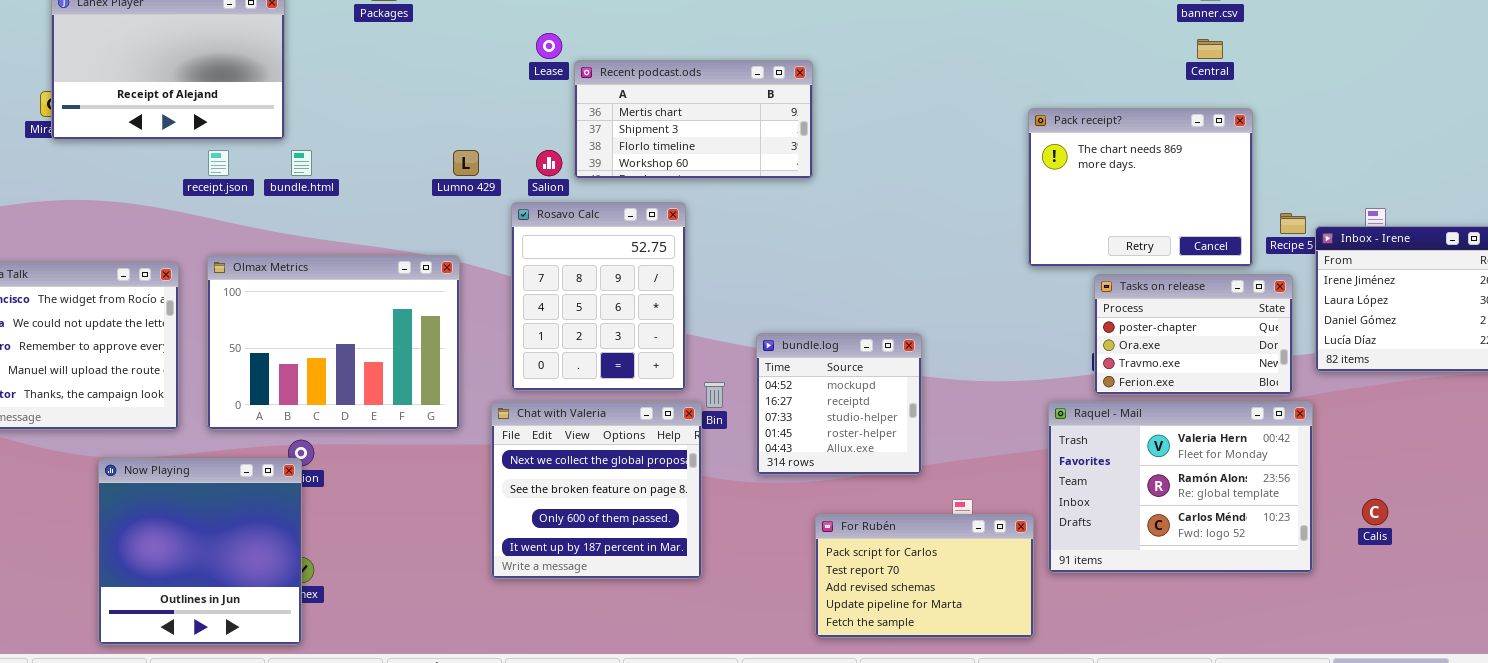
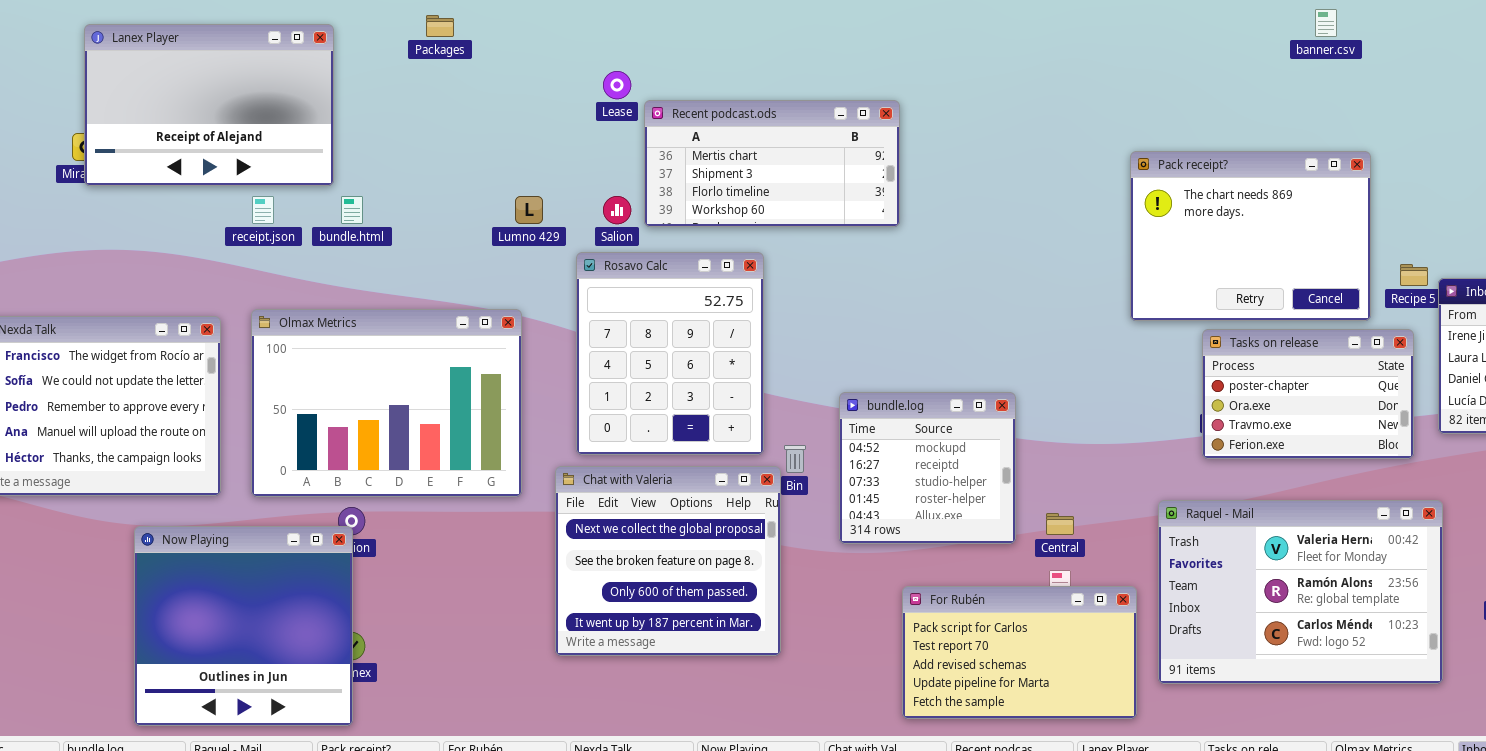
Central: [1197,39,1223,59] -> [1046,513,1074,535], moved
Raquel - Mail: [1048,401,1313,573] -> [1158,500,1443,684], moved

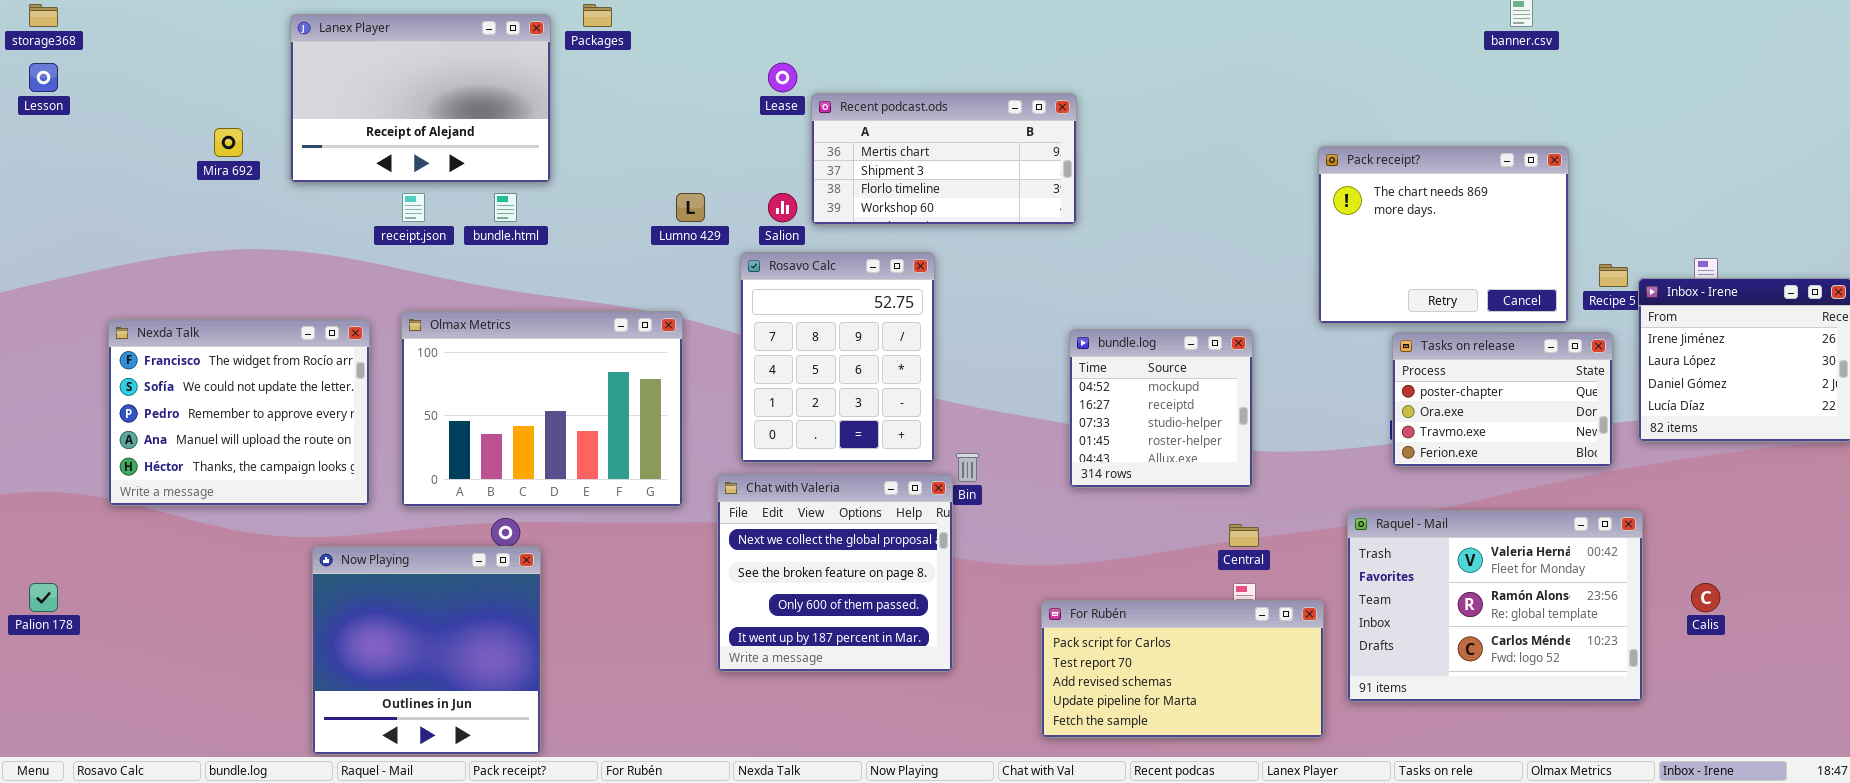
Lanex Player: [84,24,334,186] -> [290,14,551,183], moved
bundle.log: [839,392,1016,544] -> [1069,329,1253,488], moved
Now Playing: [134,526,353,726] -> [312,546,541,755], moved
For Rubén: [902,586,1137,719] -> [1041,600,1324,738], resized

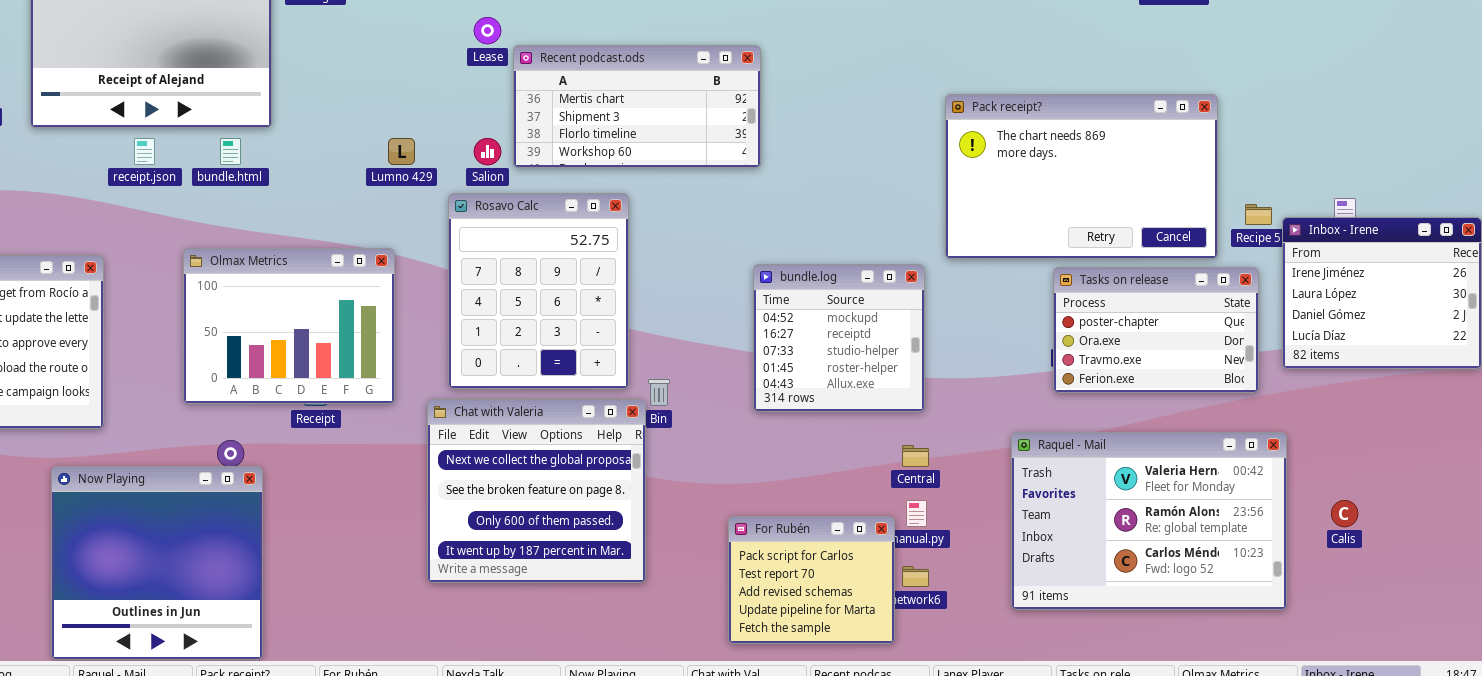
Pack receipt?: [1318,146,1569,324] -> [945,94,1218,259], resized
Olmax Metrics: [401,311,683,507] -> [183,248,395,404], resized
For Rubén: [1041,600,1324,738] -> [728,516,895,644], resized

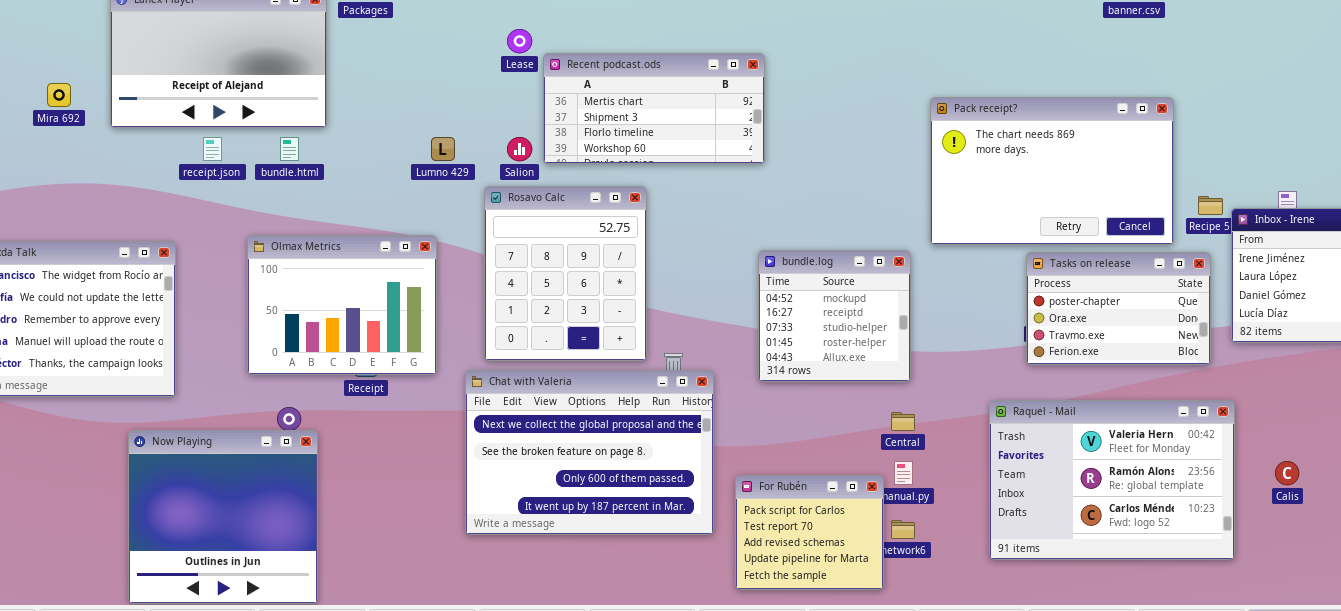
Chat with Valeria: [427,399,646,583] -> [465,370,714,535], resized

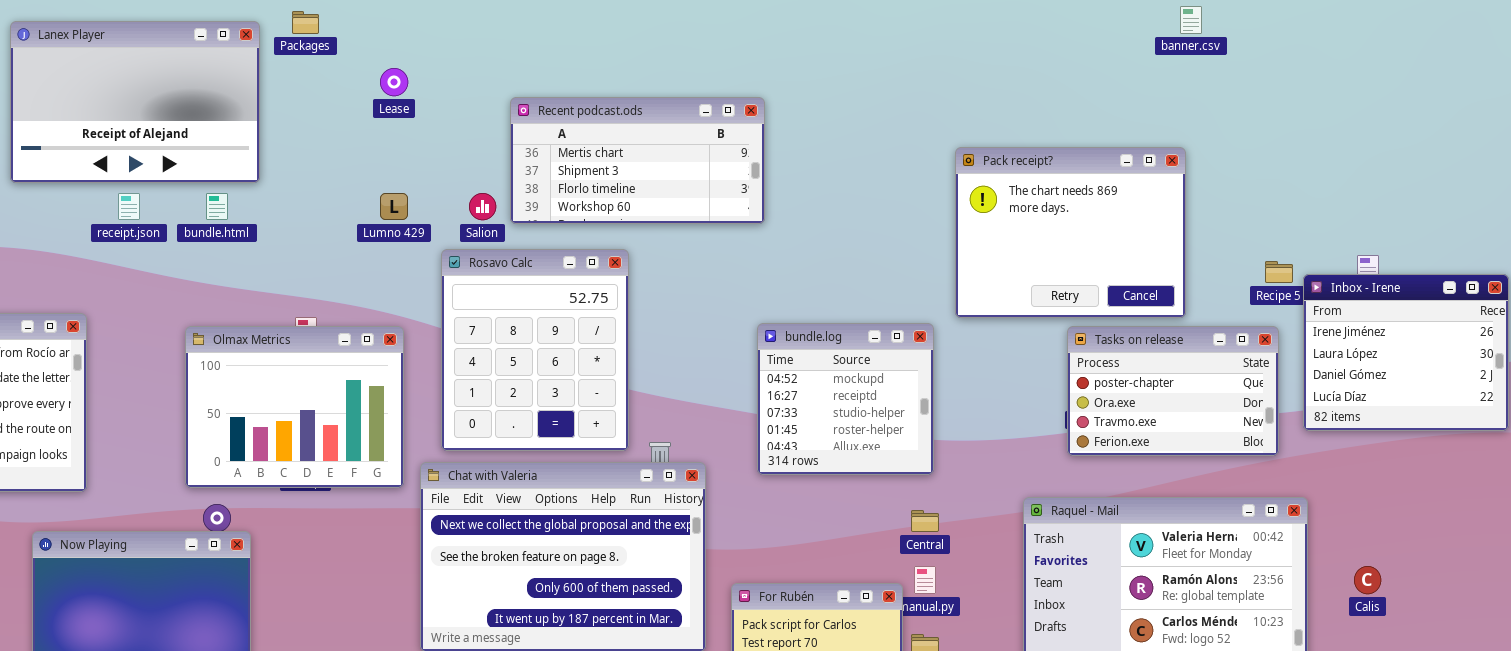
Lease: [507,29,532,53] -> [380,68,408,96], moved
Pack receipt?: [930,97,1174,245] -> [955,147,1186,318], resized
Olmax Metrics: [247,235,437,375] -> [185,326,404,488], moved

